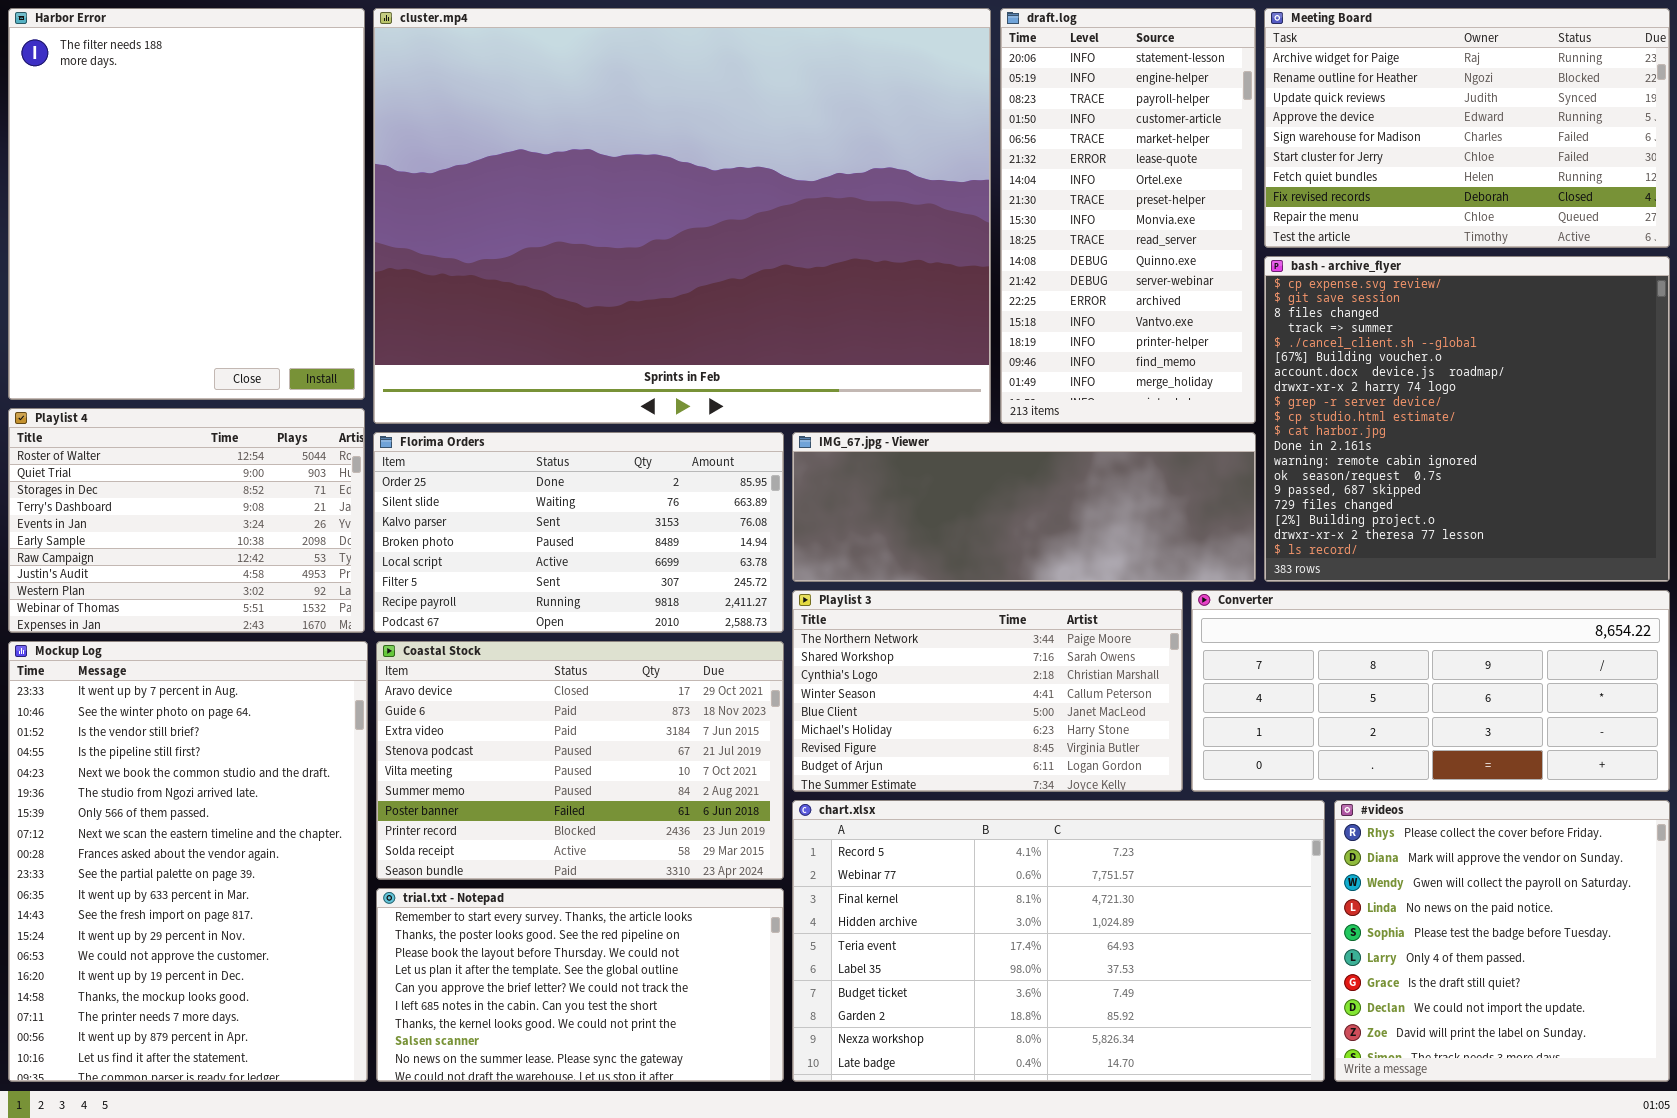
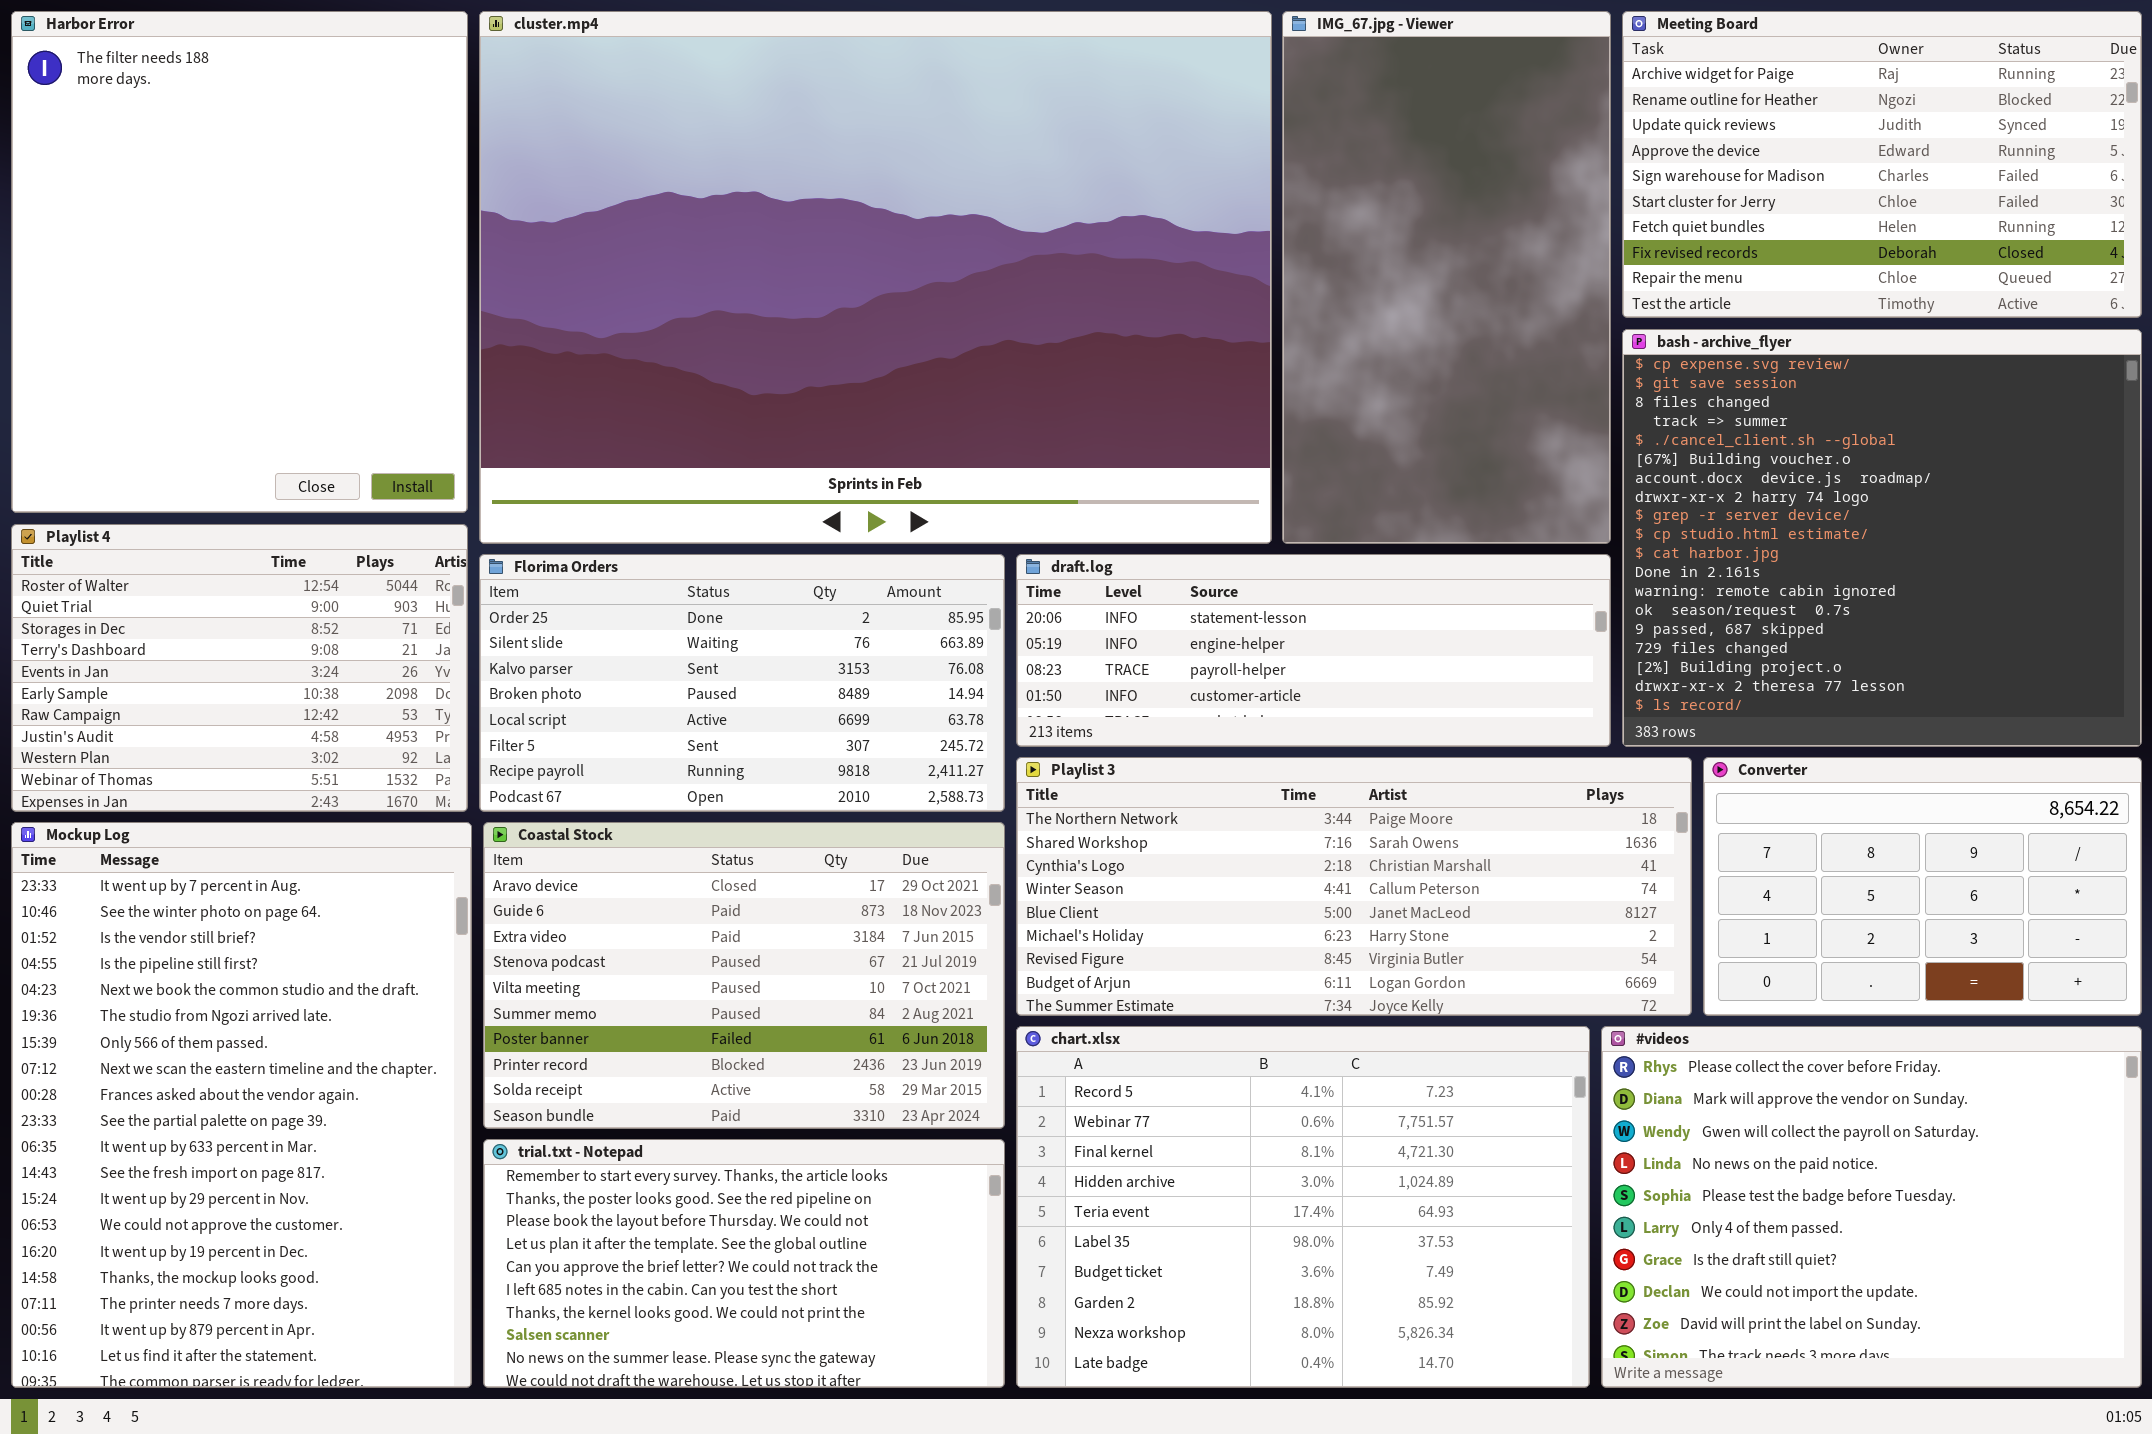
draft.log: [1000,8,1256,424] -> [1016,554,1611,747], moved, resized
IMG_67.jpg - Viewer: [792,432,1256,582] -> [1282,11,1611,544], moved, resized
Playlist 3: [792,590,1183,792] -> [1016,757,1692,1016], resized
Converter: [1191,590,1670,792] -> [1703,757,2142,1016], resized
chart.xlsx: [792,800,1325,1082] -> [1016,1026,1590,1388], resized
#videos: [1334,800,1670,1082] -> [1601,1026,2142,1388], resized

